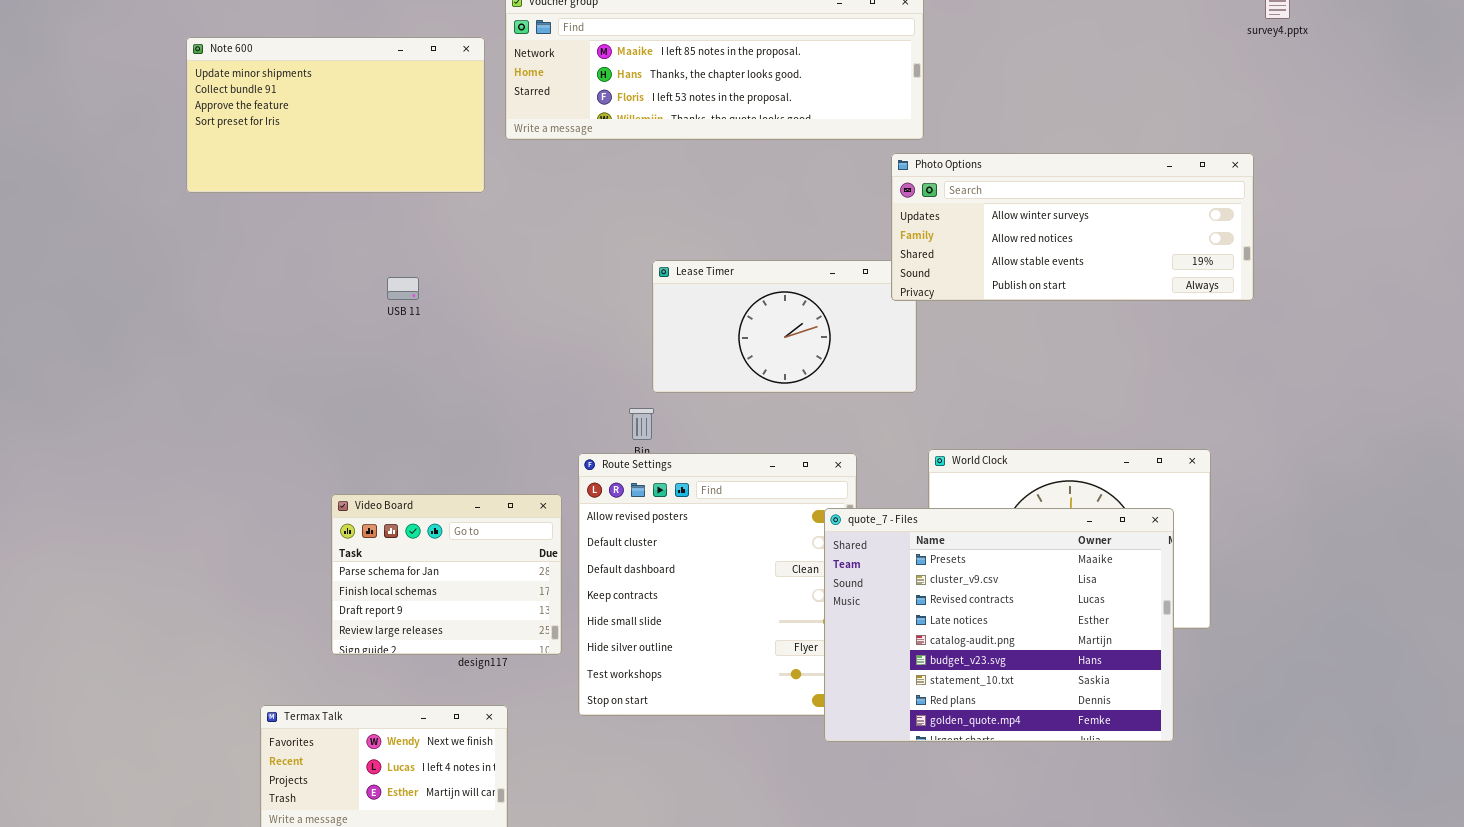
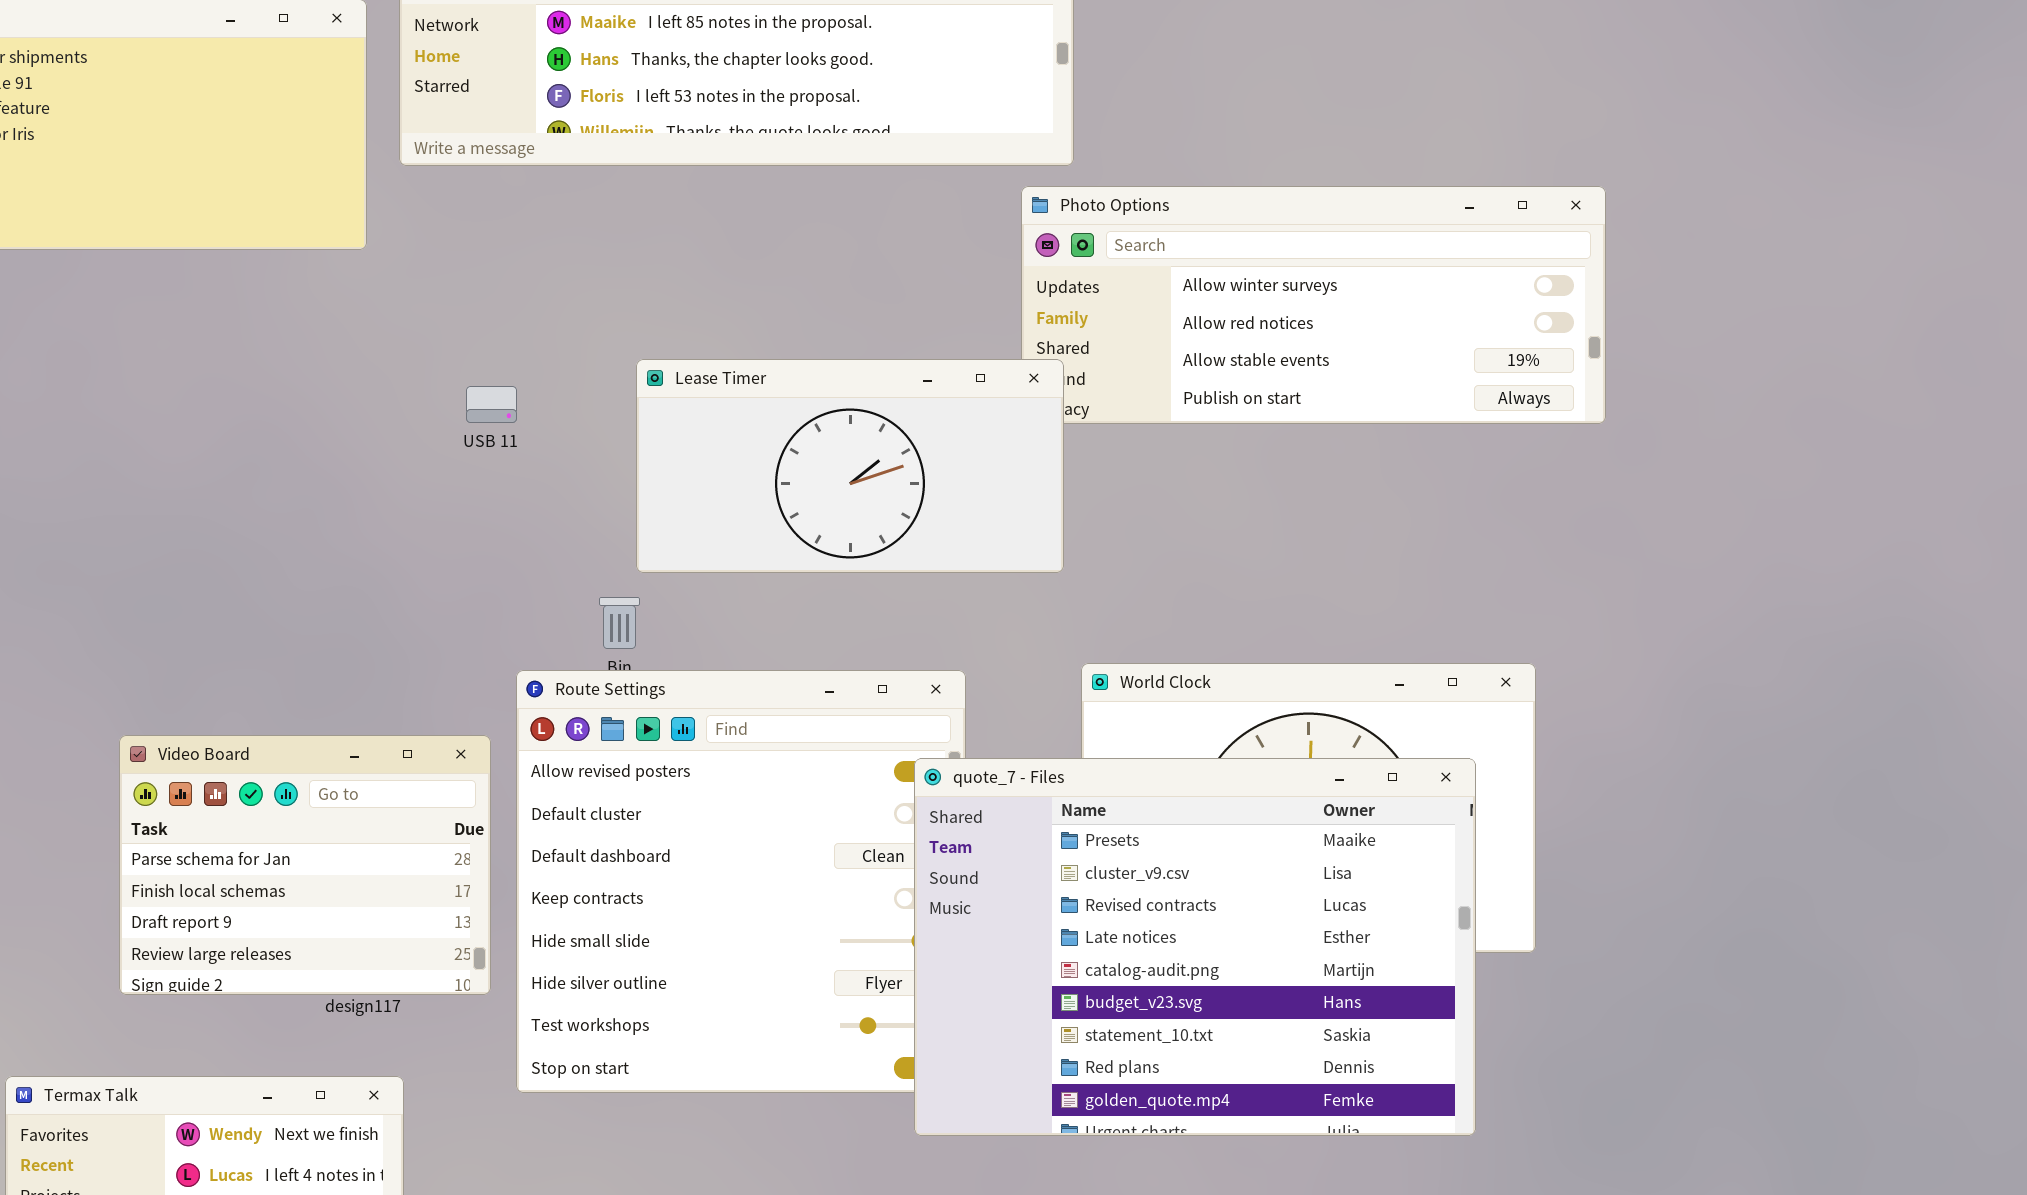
Lease Timer: [652,260,917,393] -> [636,359,1064,573], raised
USB 11: [387,277,419,300] -> [466,386,517,423], moved

